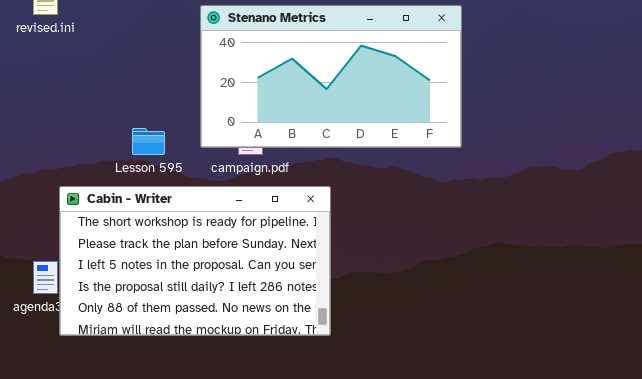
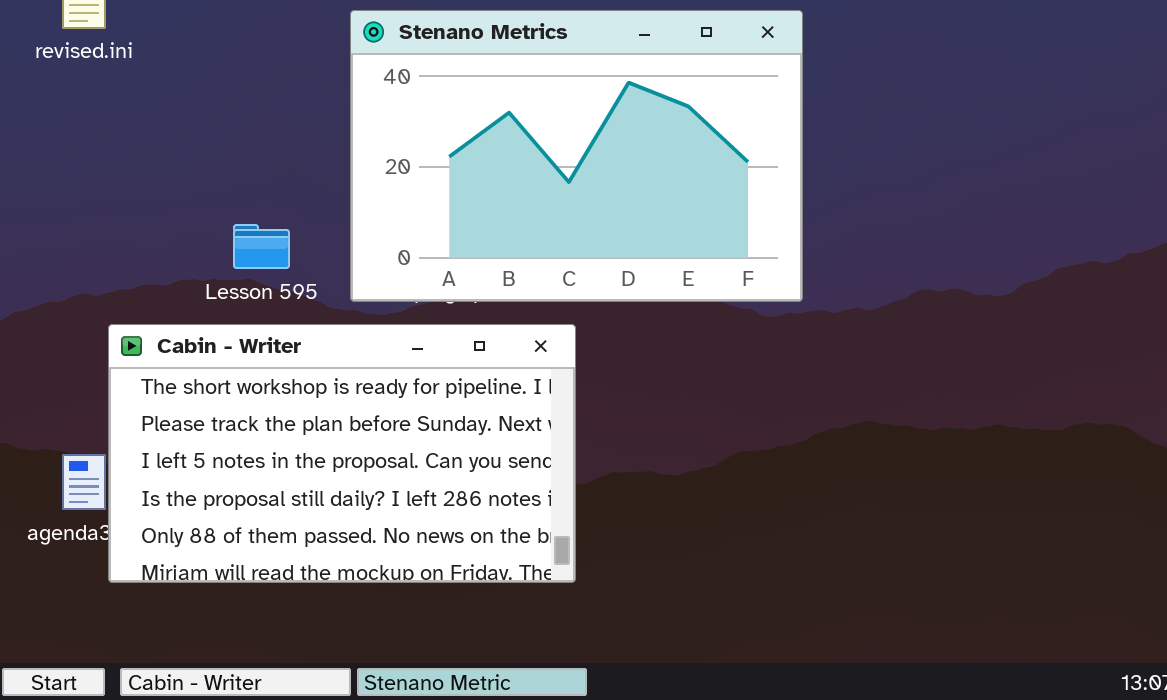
Stenano Metrics: [200,5,462,148] -> [350,10,803,302], resized

